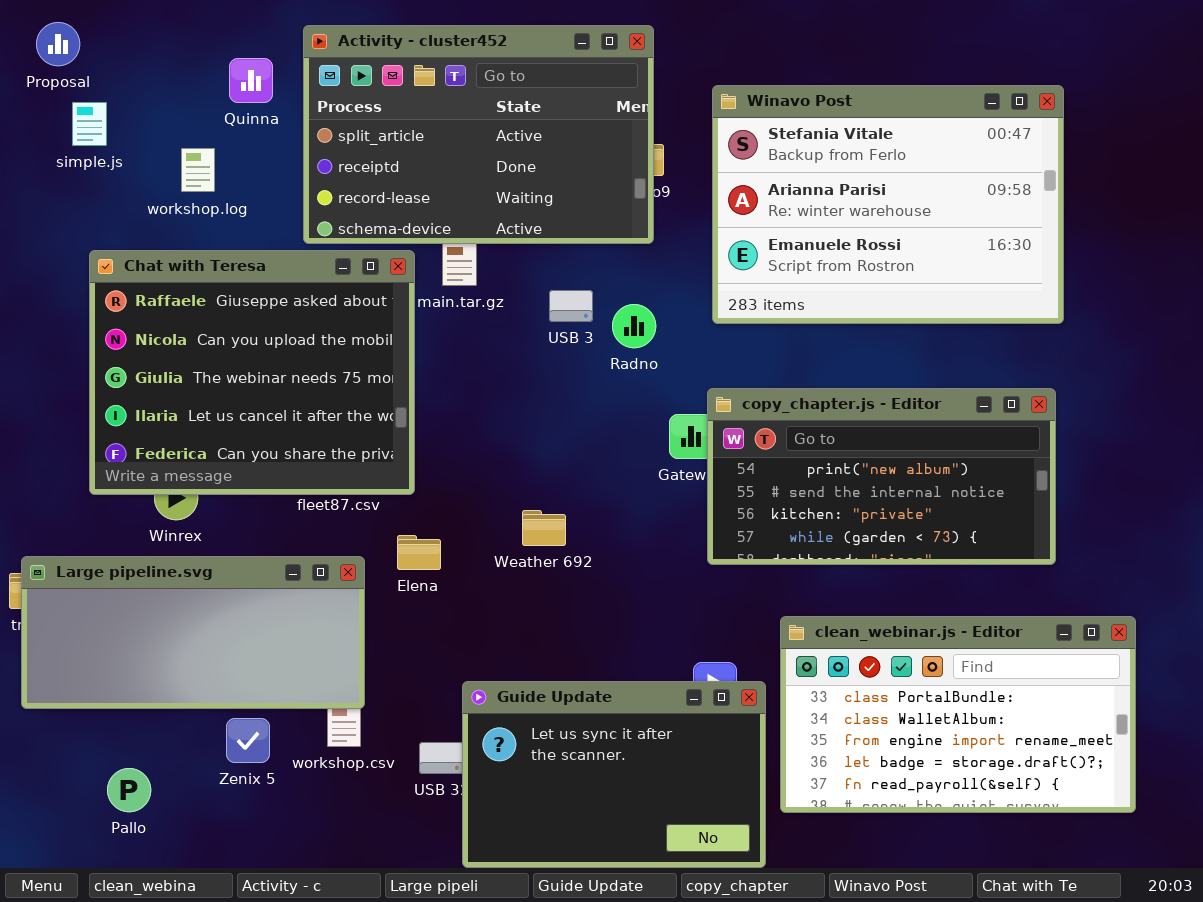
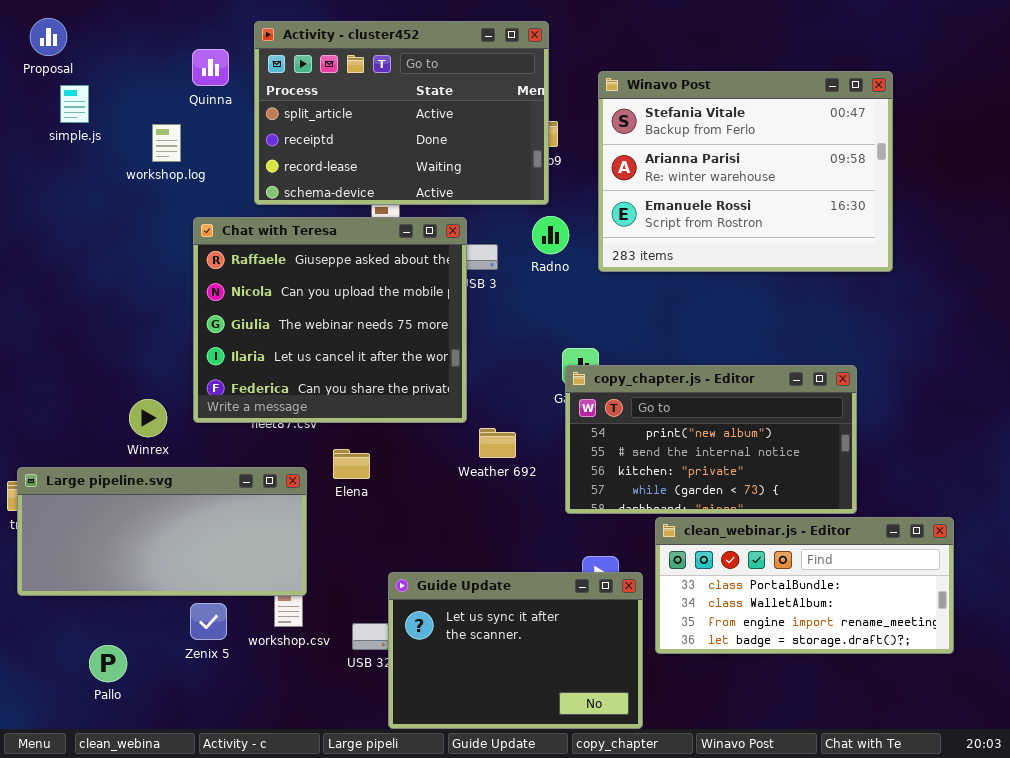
Chat with Teresa: [89,250,415,495] -> [193,217,467,423], moved
Radno: [612,304,656,348] -> [532,216,569,254], moved
copy_chapter.js - Editor: [707,388,1056,565] -> [565,365,857,514], moved
Weather 692: [522,510,566,546] -> [479,428,516,458], moved
clean_webinar.js - Editor: [780,616,1136,813] -> [655,517,954,654], resized

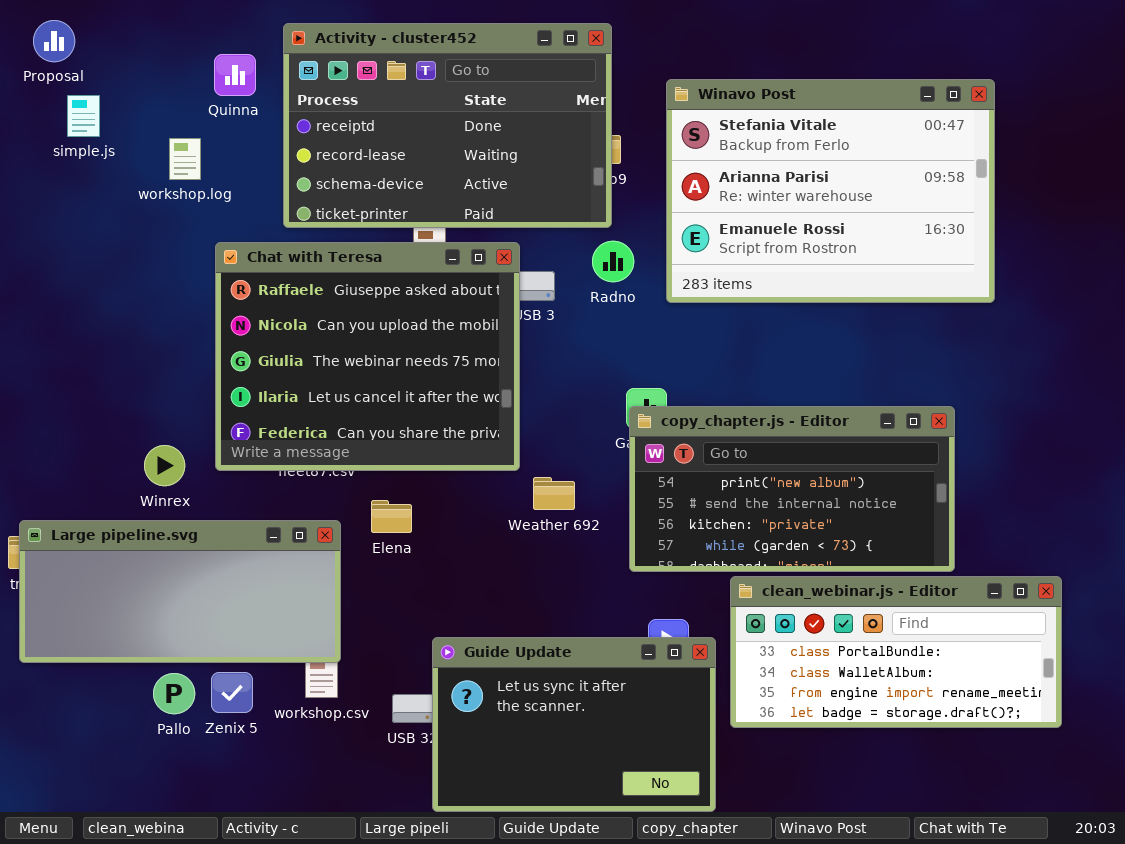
Activity - cluster452: [254,21,549,205] -> [283,23,612,228], scrolled down 1 row
Pallo: [89,645,127,682] -> [153,673,195,714], moved

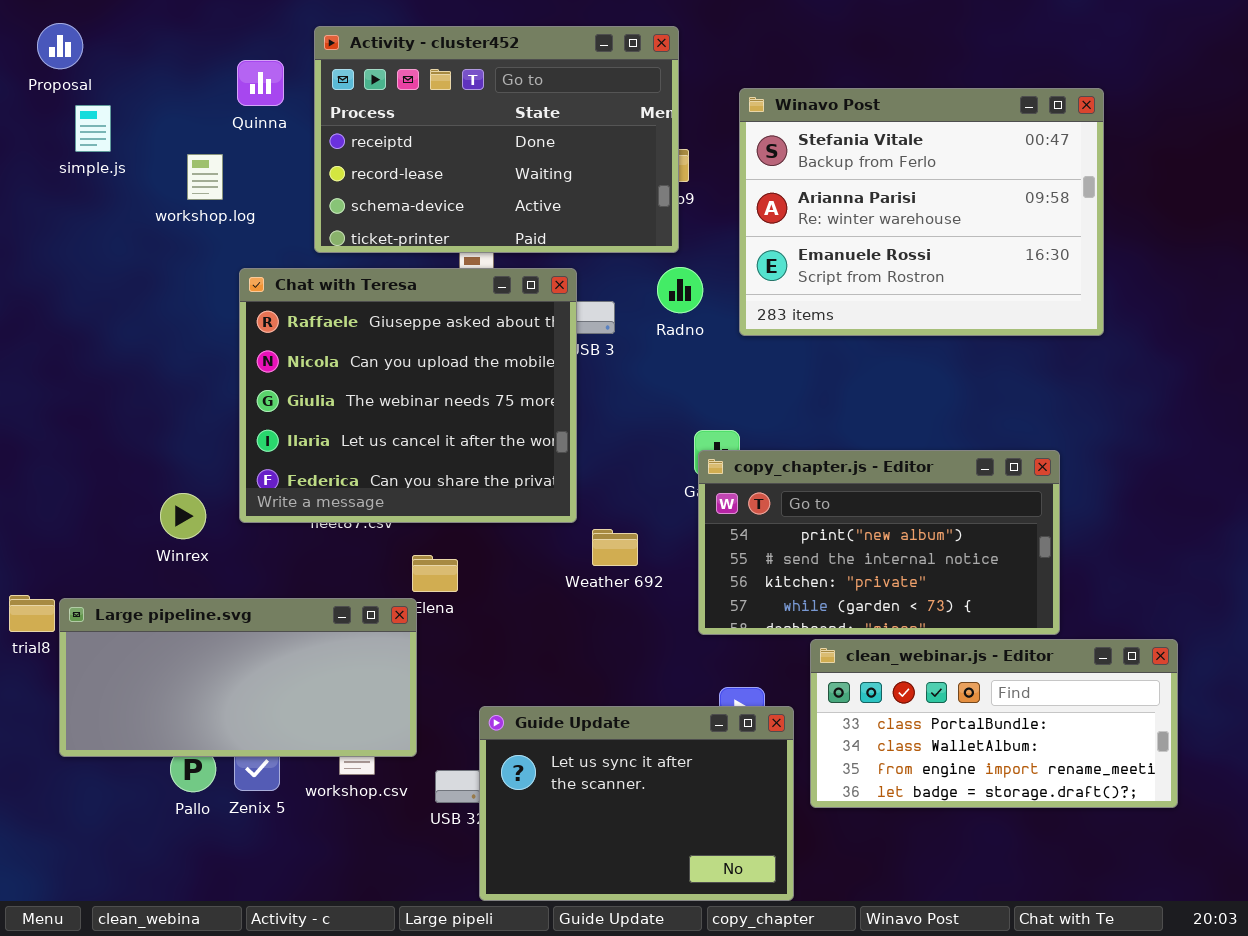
Large pipeline.svg: [19,520,341,663] -> [59,598,417,757], moved

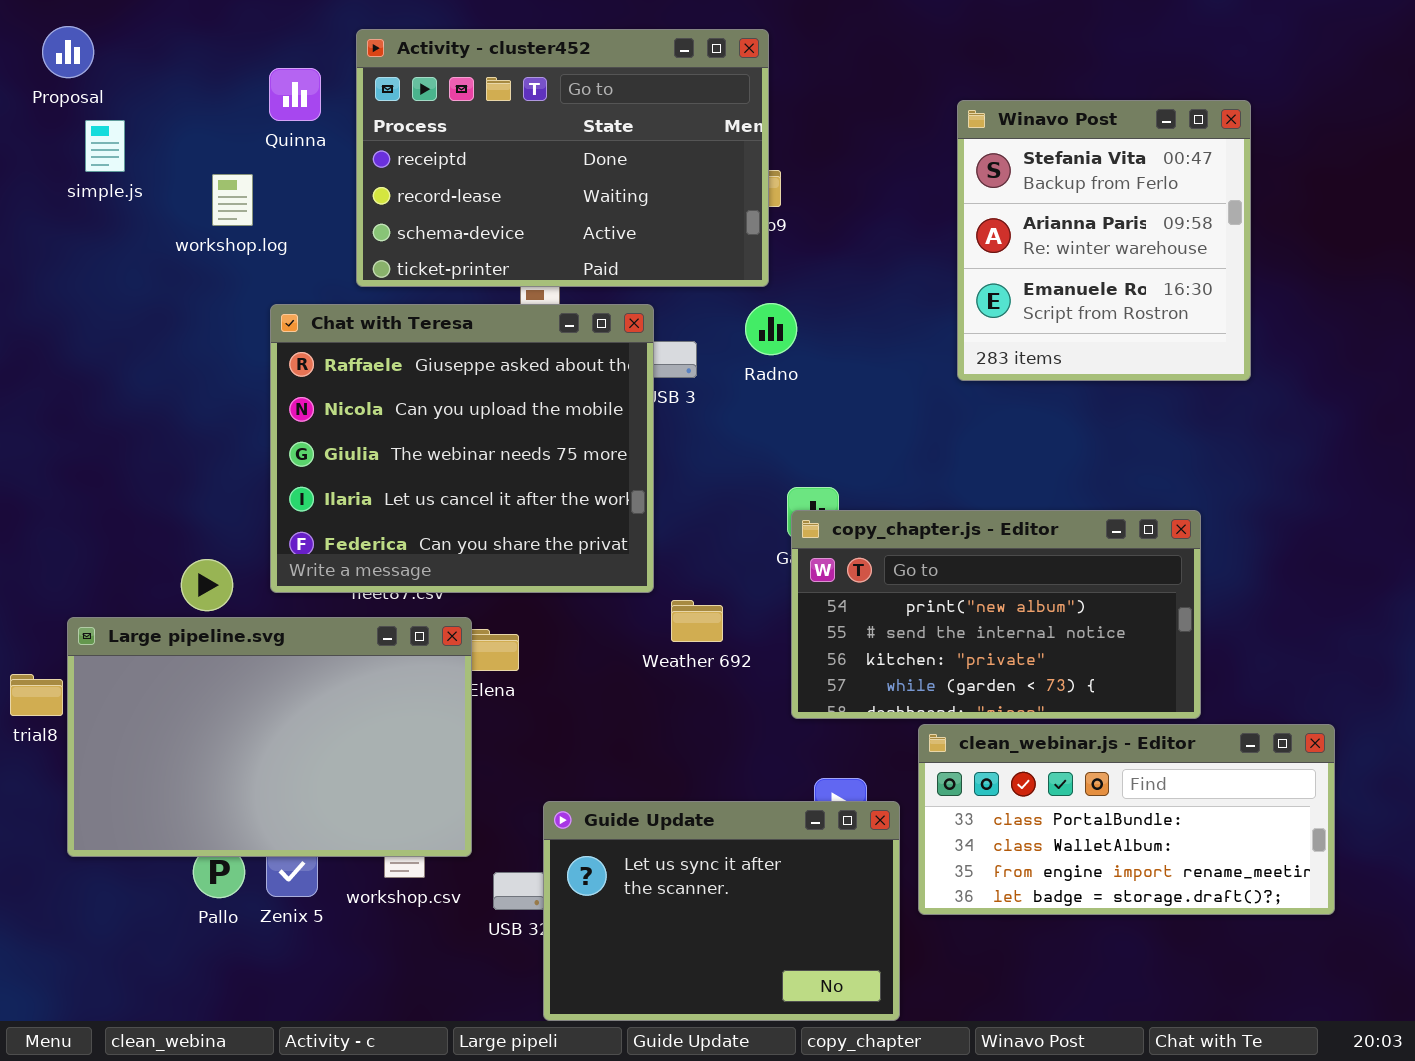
Winavo Post: [739,88,1104,336] -> [957,100,1251,381], resized
Large pipeline.svg: [59,598,417,757] -> [67,617,472,857], resized

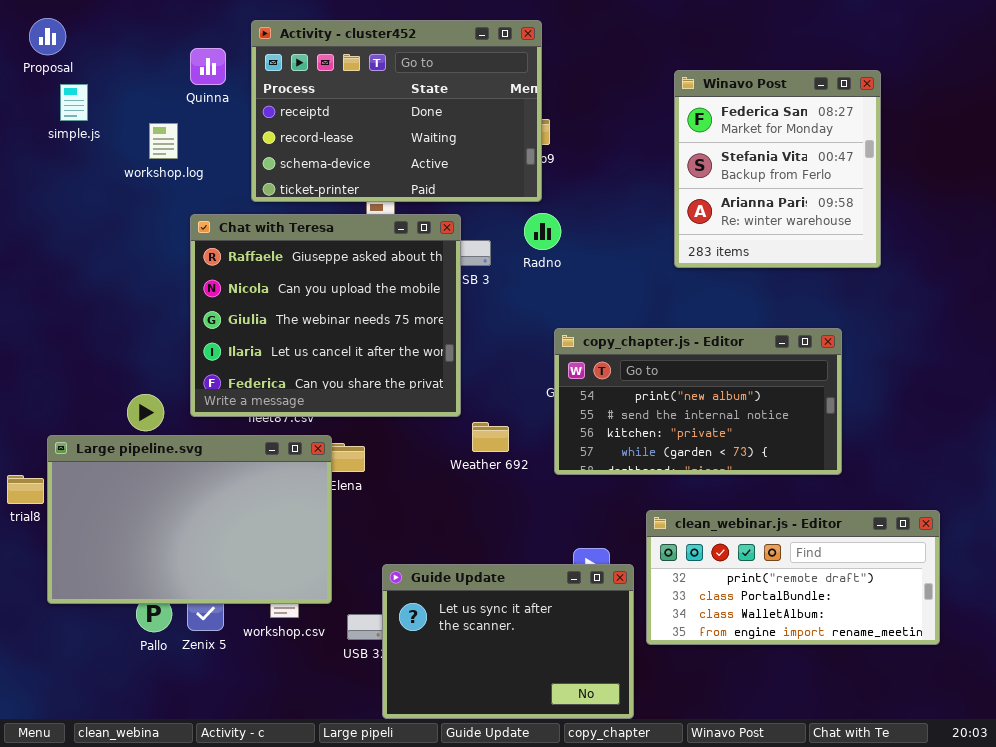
Winavo Post: [957,100,1251,381] -> [674,70,881,268], scrolled up 1 row
copy_chapter.js - Editor: [791,510,1201,719] -> [554,328,842,475], moved
clean_webinar.js - Editor: [918,724,1335,915] -> [646,510,940,645], scrolled up 1 row

